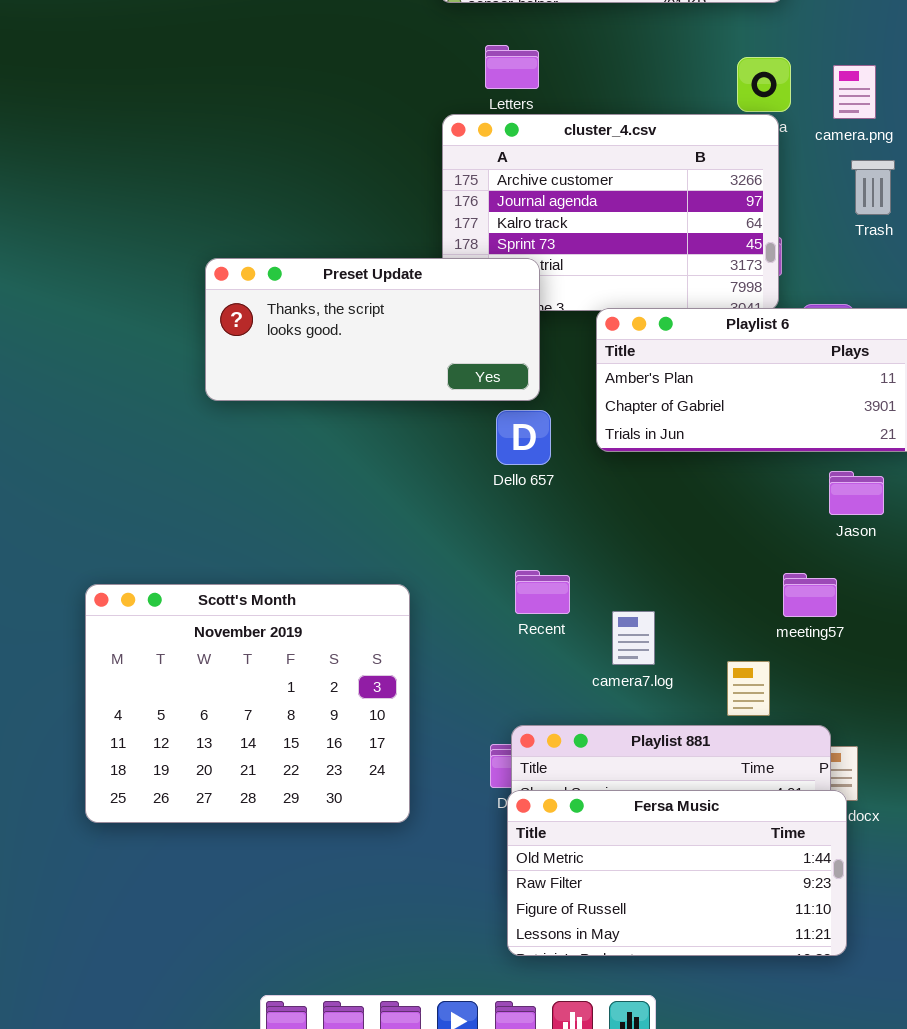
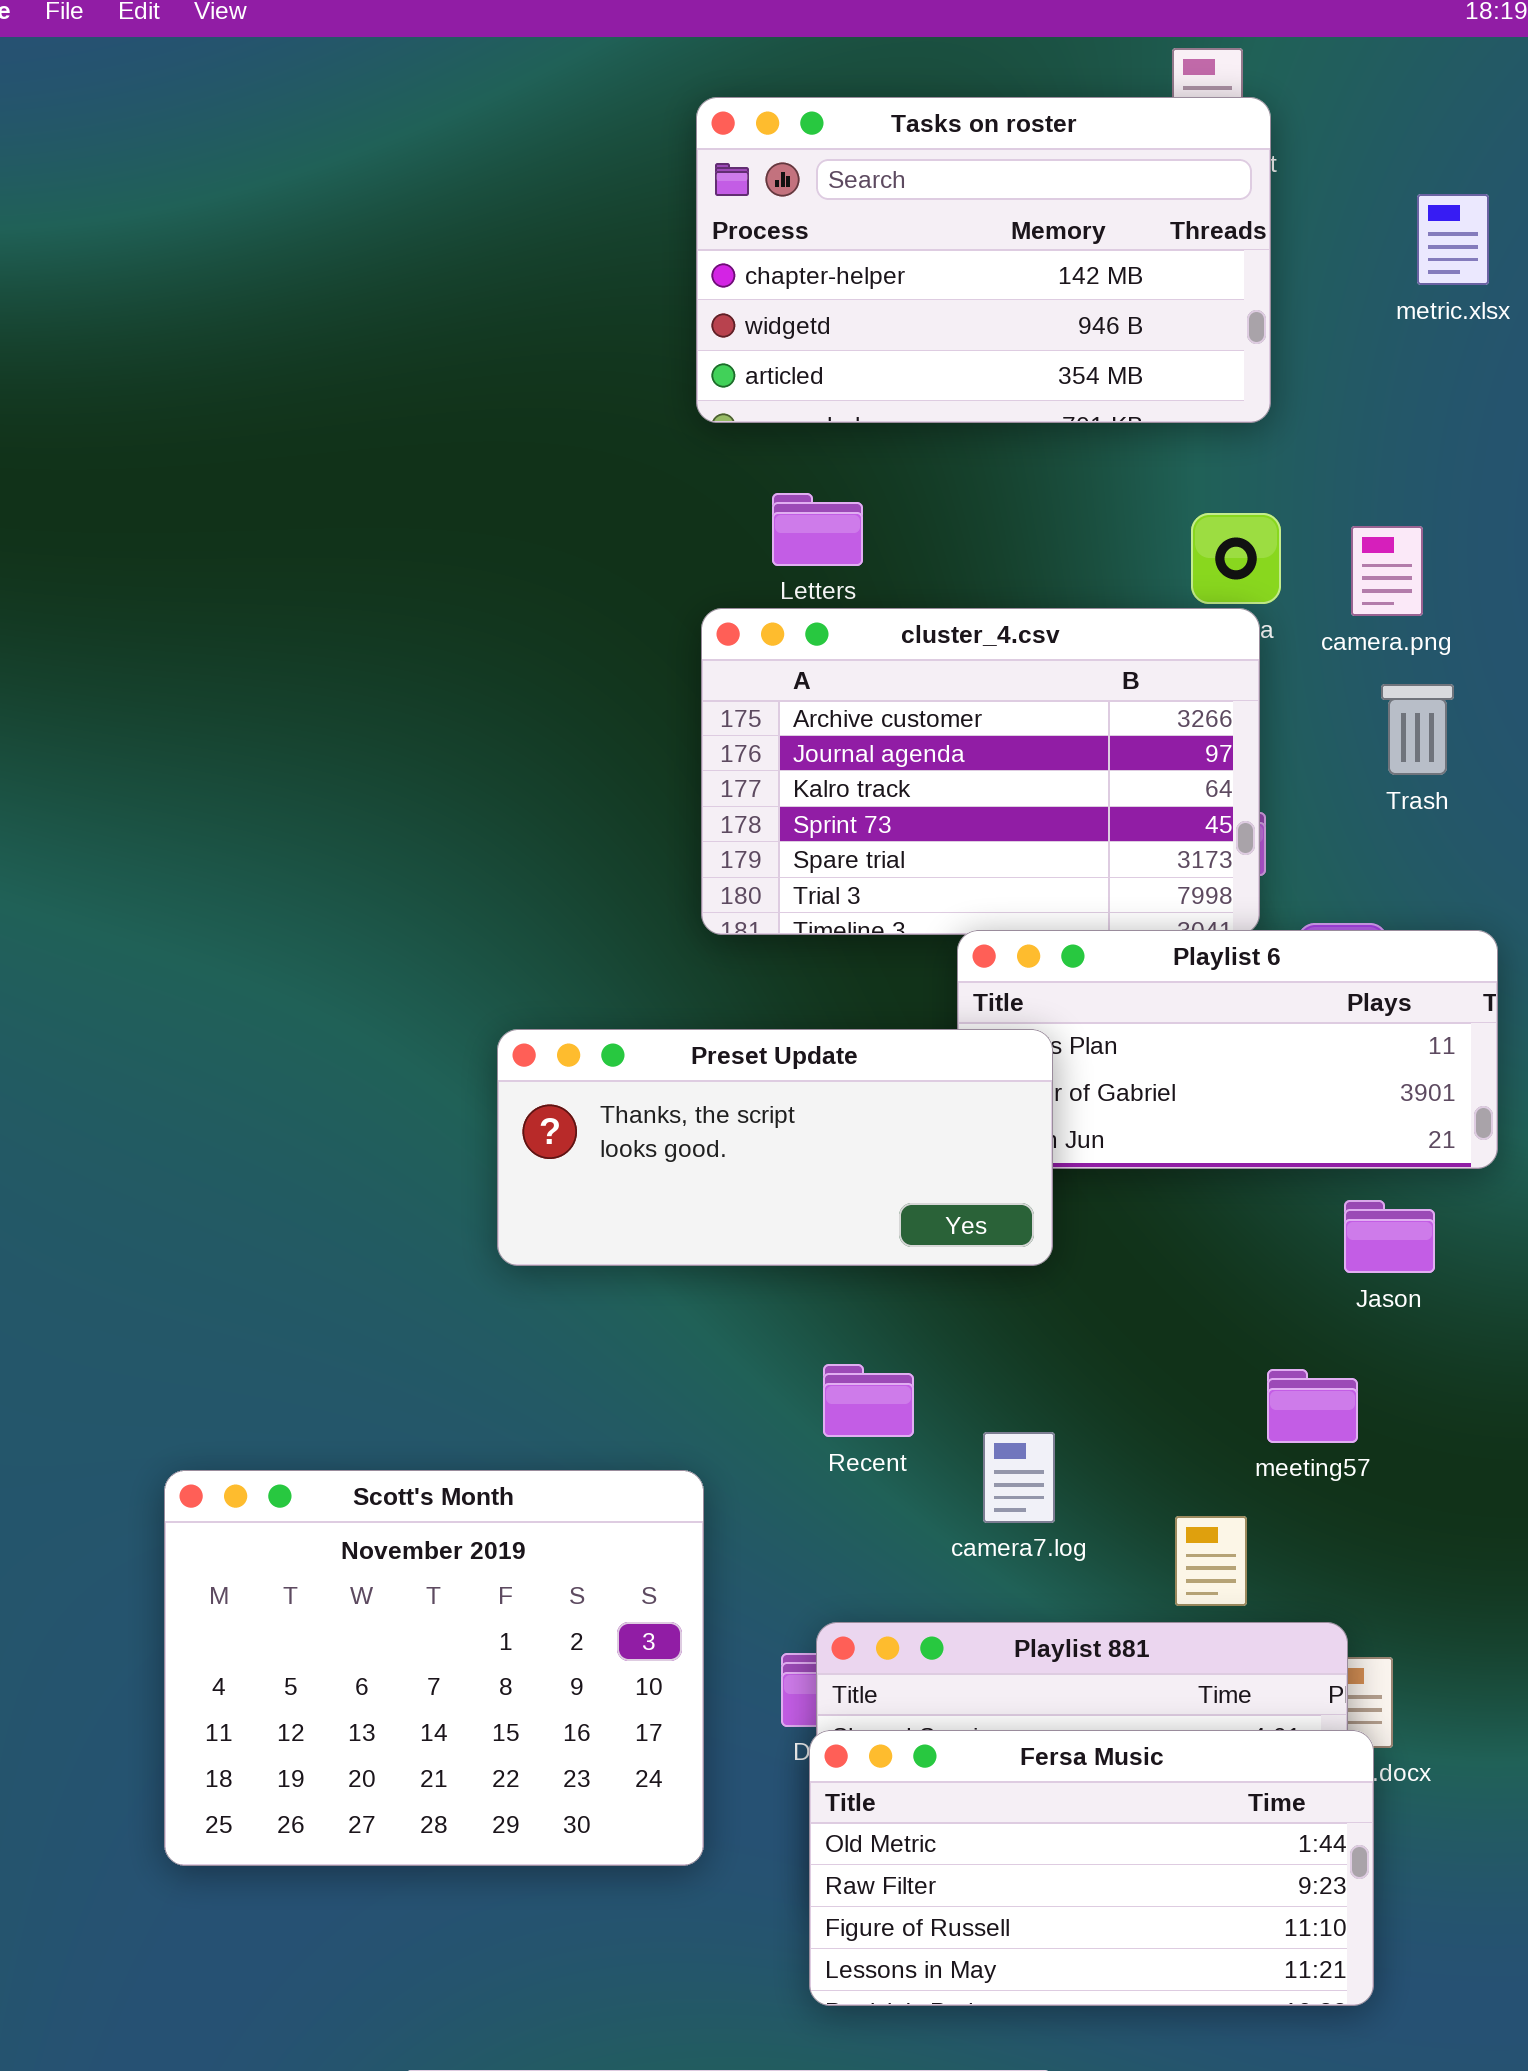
Preset Update: [205,258,540,401] -> [497,1029,1053,1266], moved
Scott's Month: [85,584,410,823] -> [164,1470,704,1866], moved

